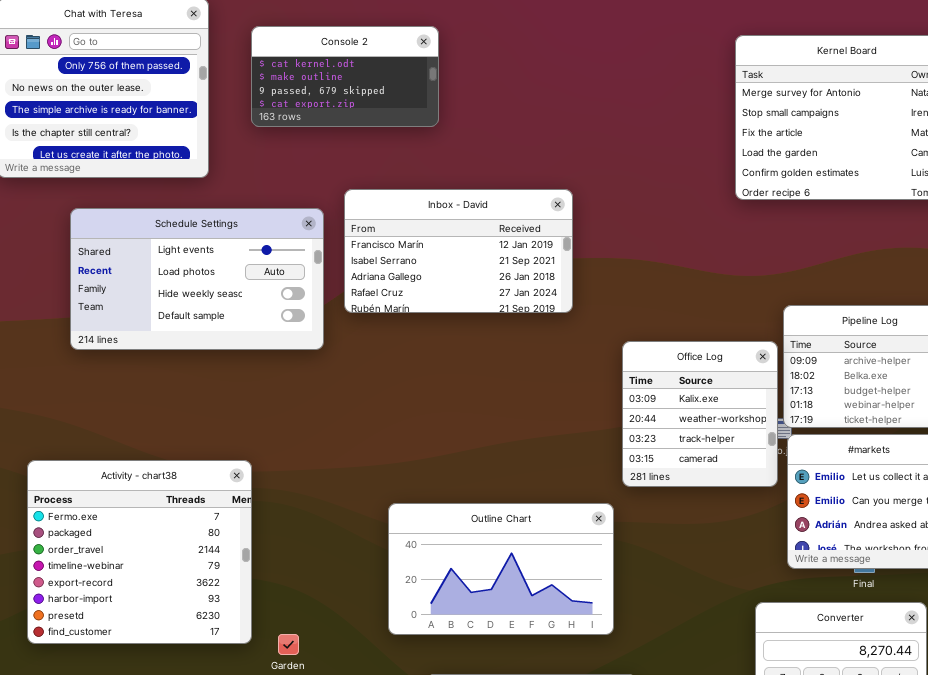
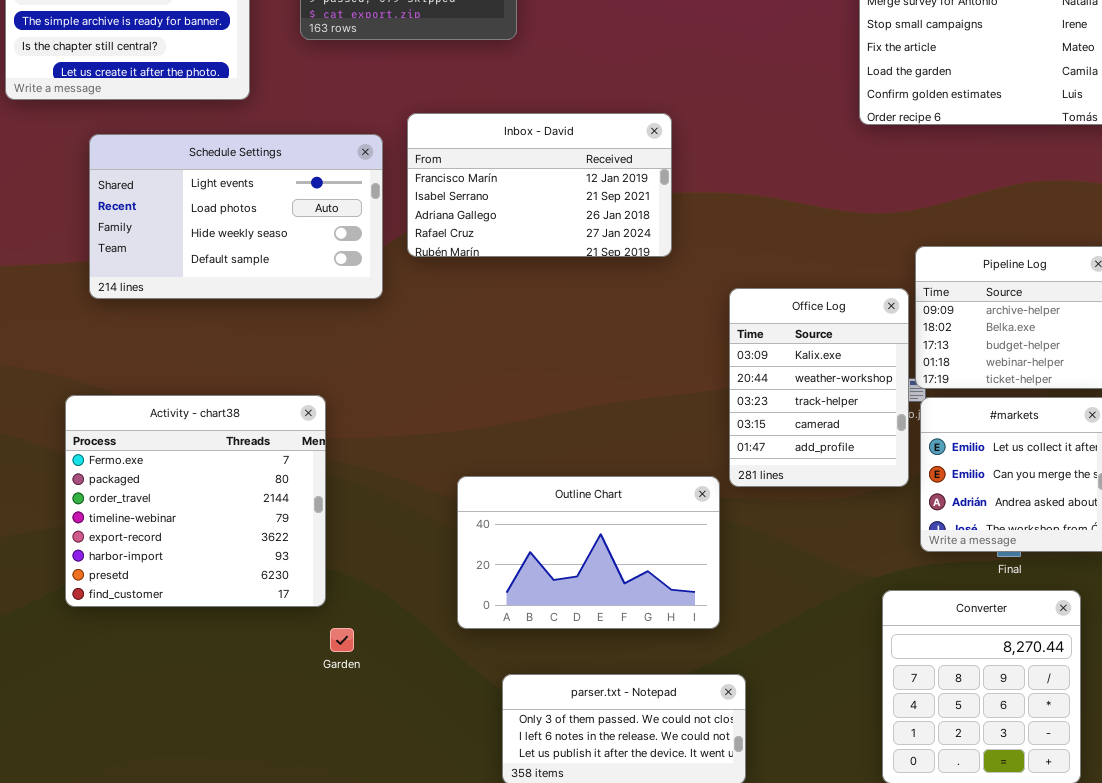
Office Log: [622,341,778,487] -> [729,288,909,487], resized
Activity - chart38: [27,460,252,644] -> [65,395,326,607], moved

